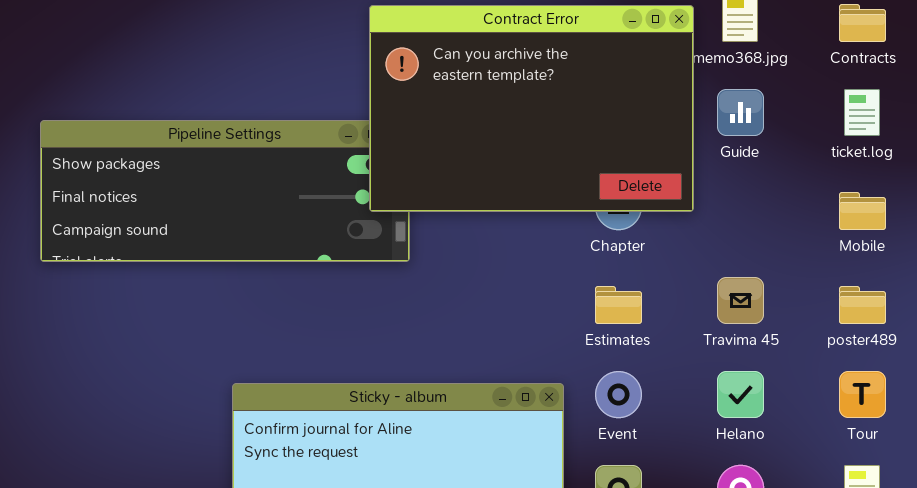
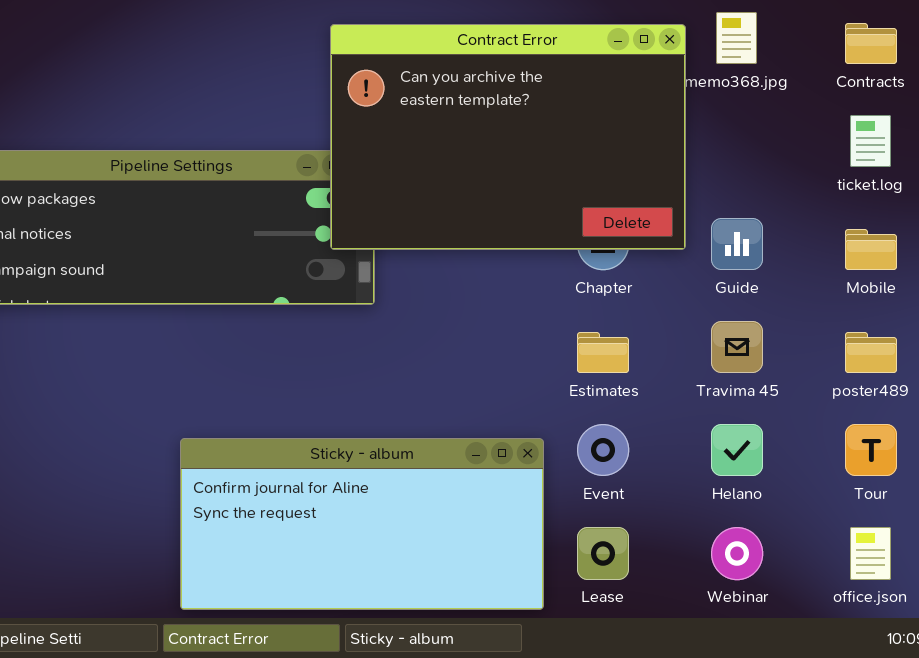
Guide: [717,89,764,136] -> [711,218,763,270], moved

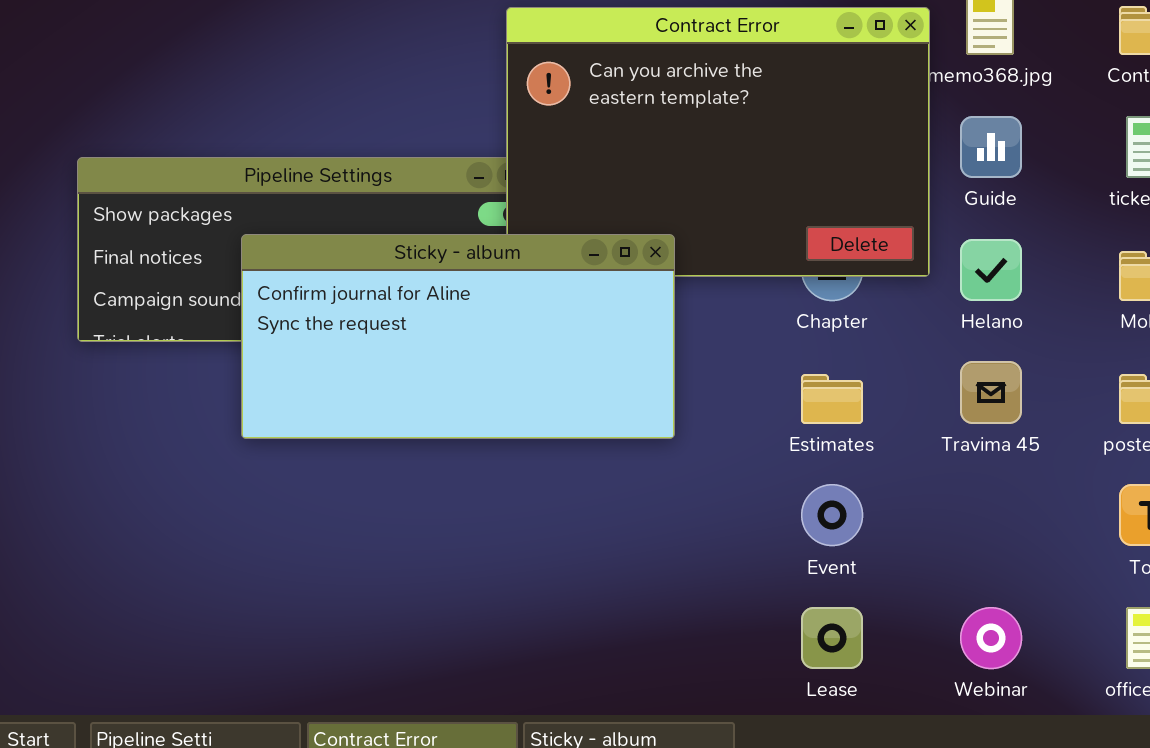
Guide: [711,218,763,270] -> [960,116,1022,178], moved
Helano: [711,424,763,476] -> [960,239,1022,301], moved
Sticky - album: [180,438,544,610] -> [241,234,675,439], moved

